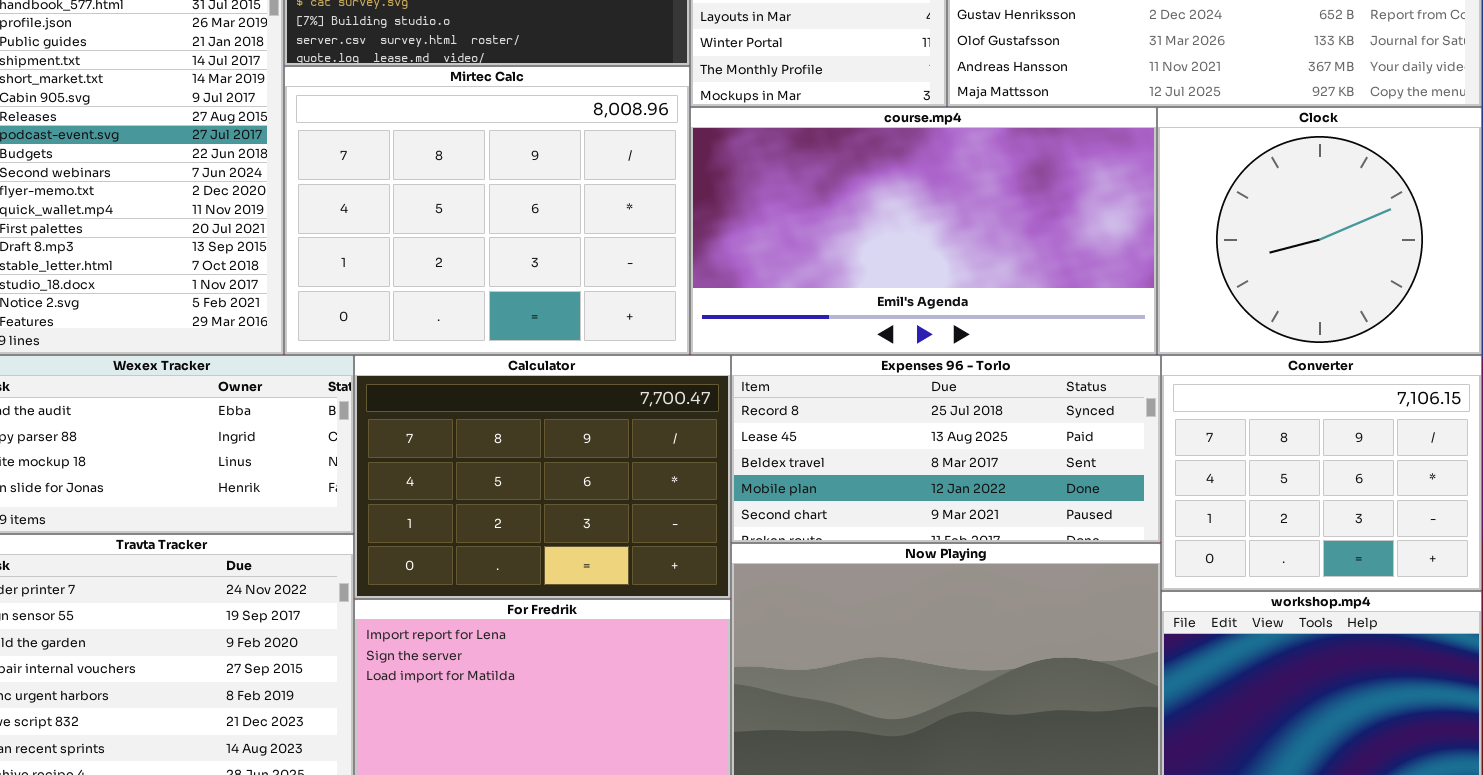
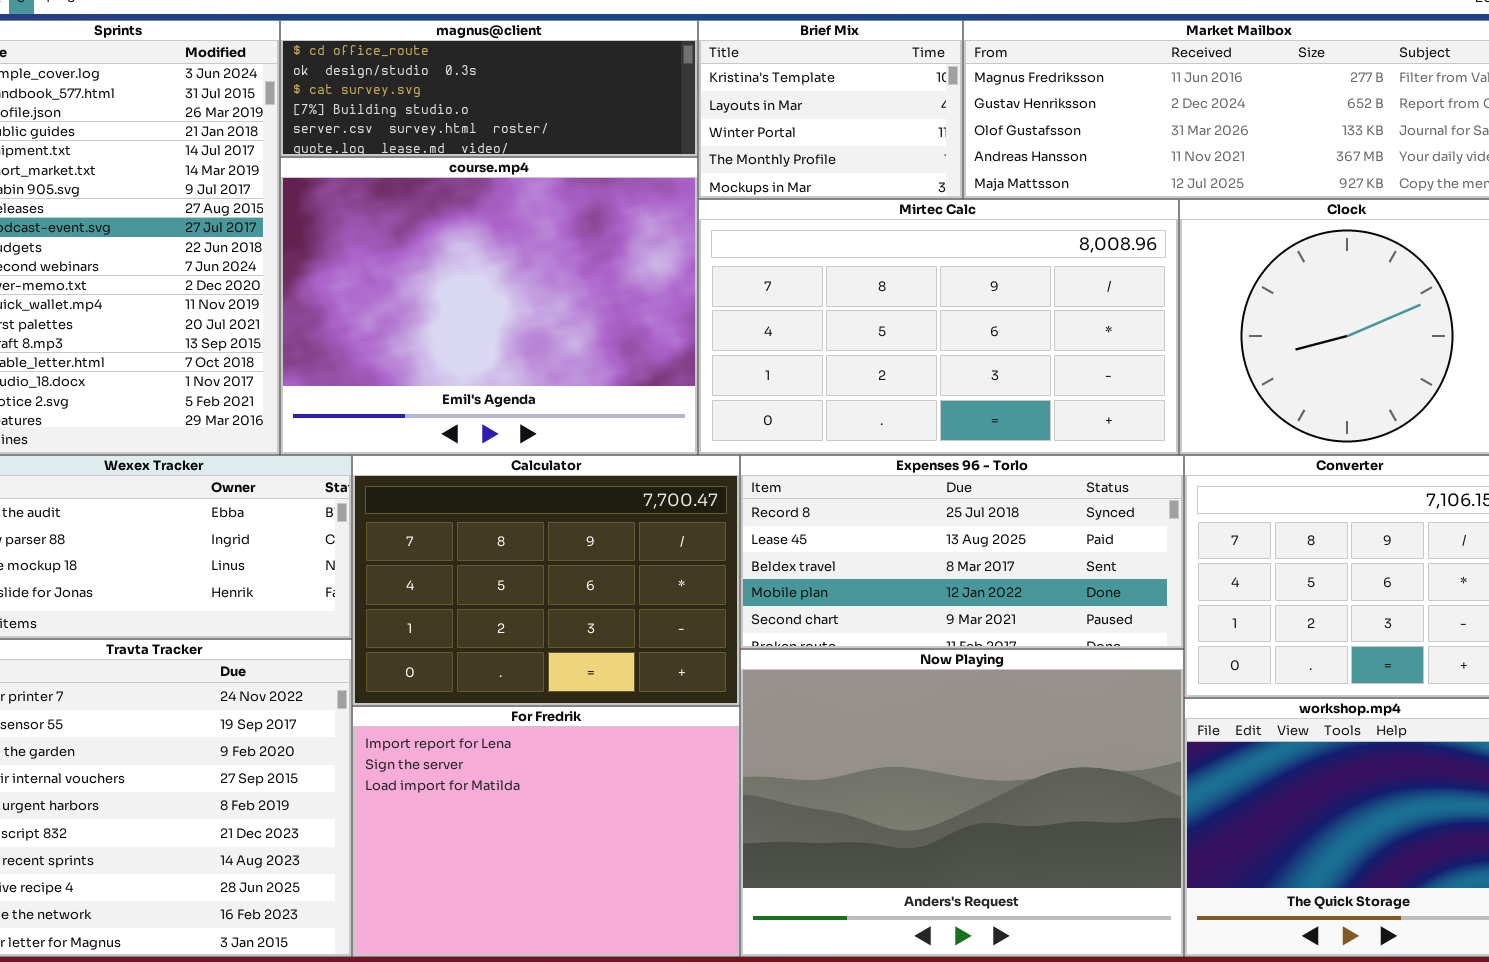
Mirtec Calc: [284,66,690,355] -> [698,199,1179,455], moved, resized
course.mp4: [690,107,1157,355] -> [280,157,698,455], moved, resized

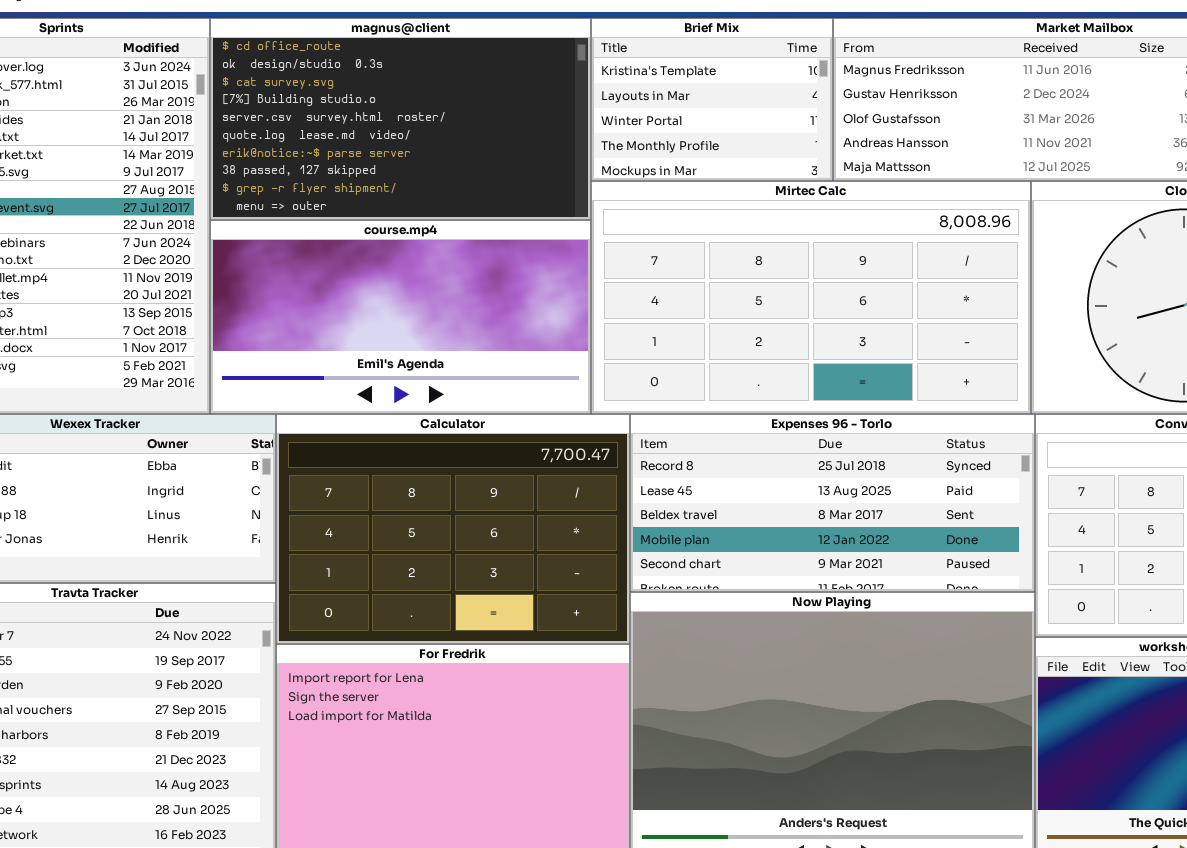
magnus@client: [280,20,698,157] -> [210,18,591,220], resized
course.mp4: [280,157,698,455] -> [210,220,591,414], resized

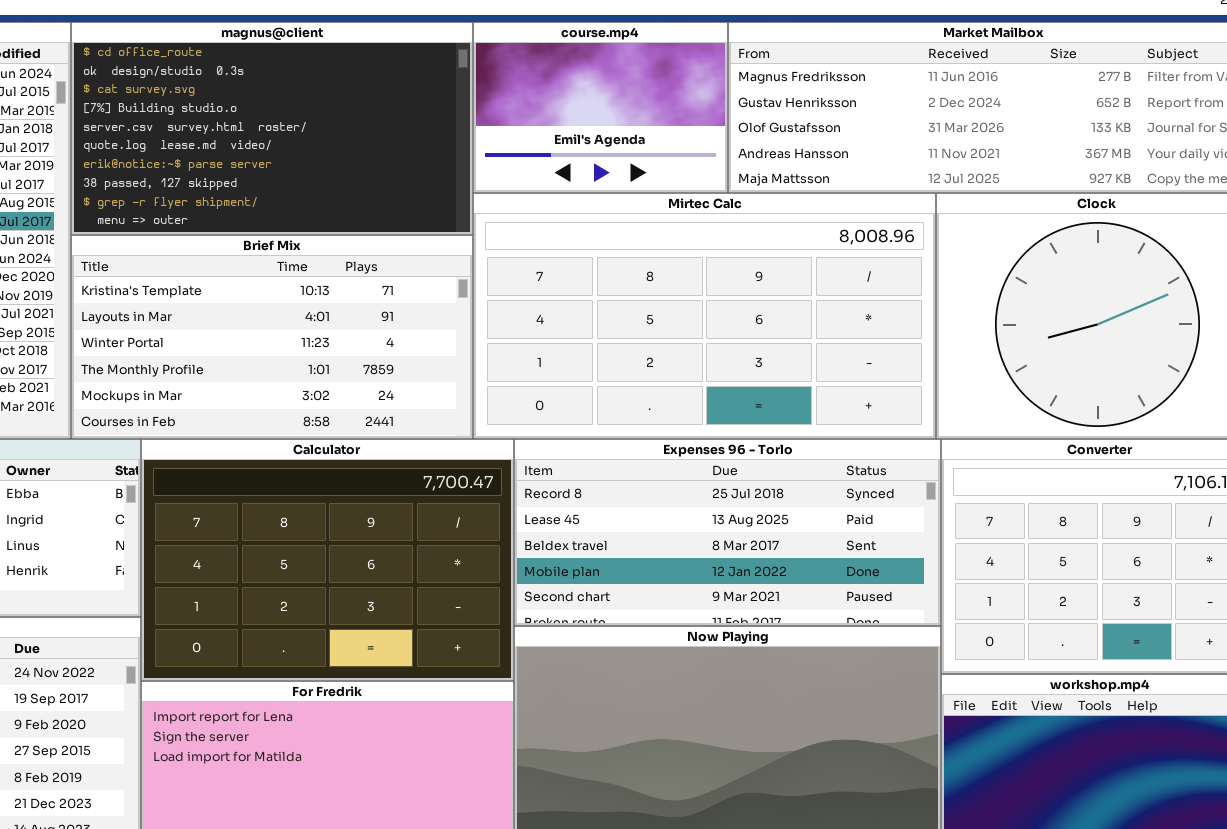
Brief Mix: [591,18,833,181] -> [71,235,473,439], moved, resized
course.mp4: [210,220,591,414] -> [473,22,728,193], moved, resized

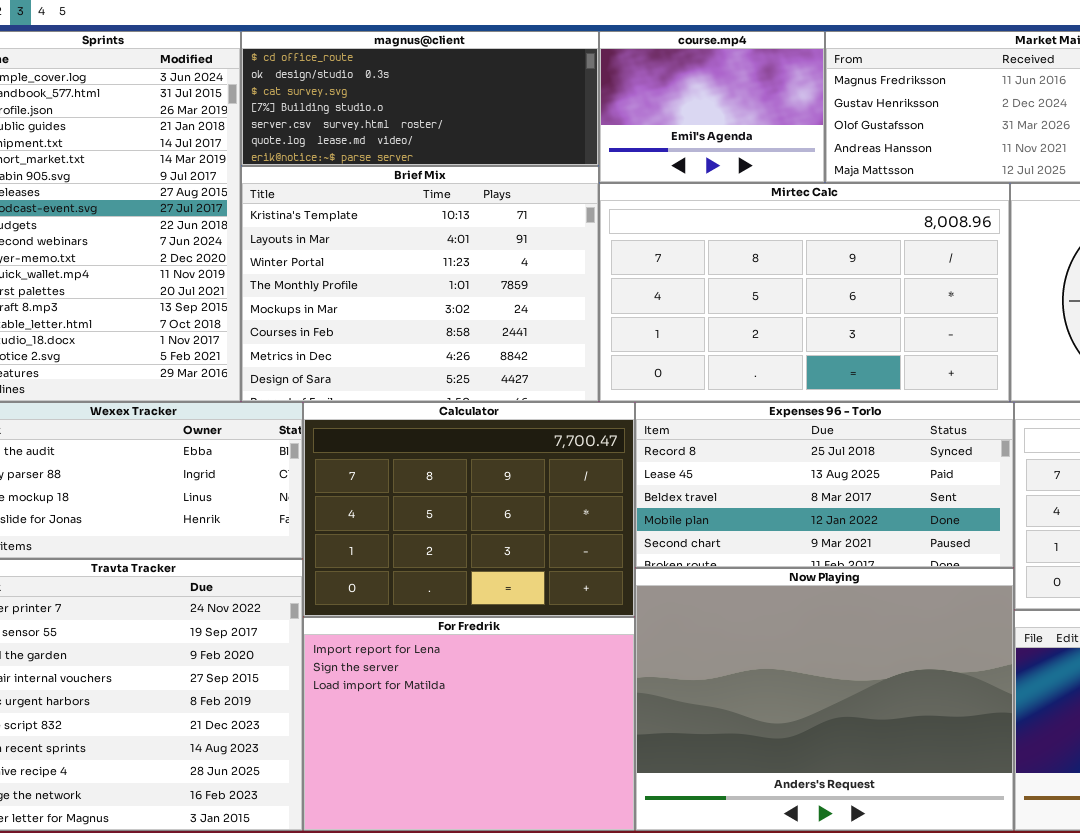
magnus@client: [71,22,473,235] -> [241,31,599,166], resized
Brief Mix: [71,235,473,439] -> [241,166,599,402], resized

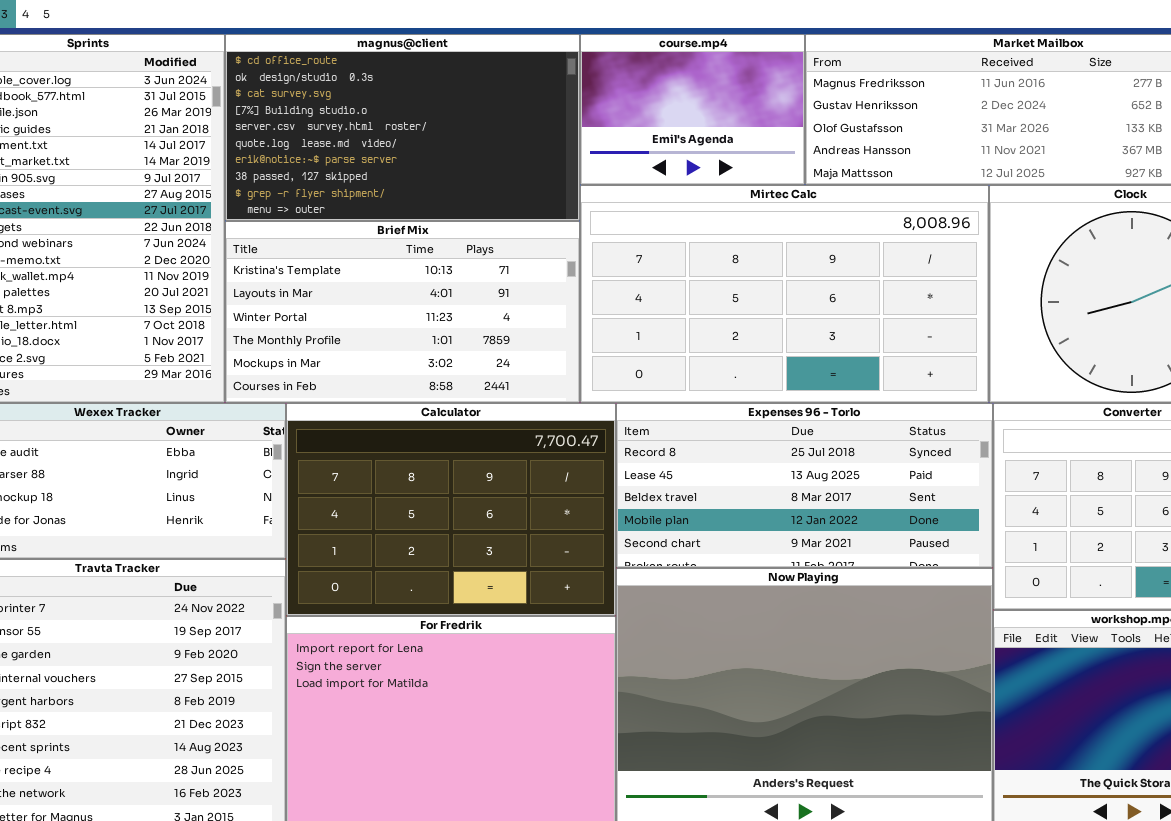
magnus@client: [241,31,599,166] -> [225,34,580,221], resized
Brief Mix: [241,166,599,402] -> [225,221,580,403], resized

